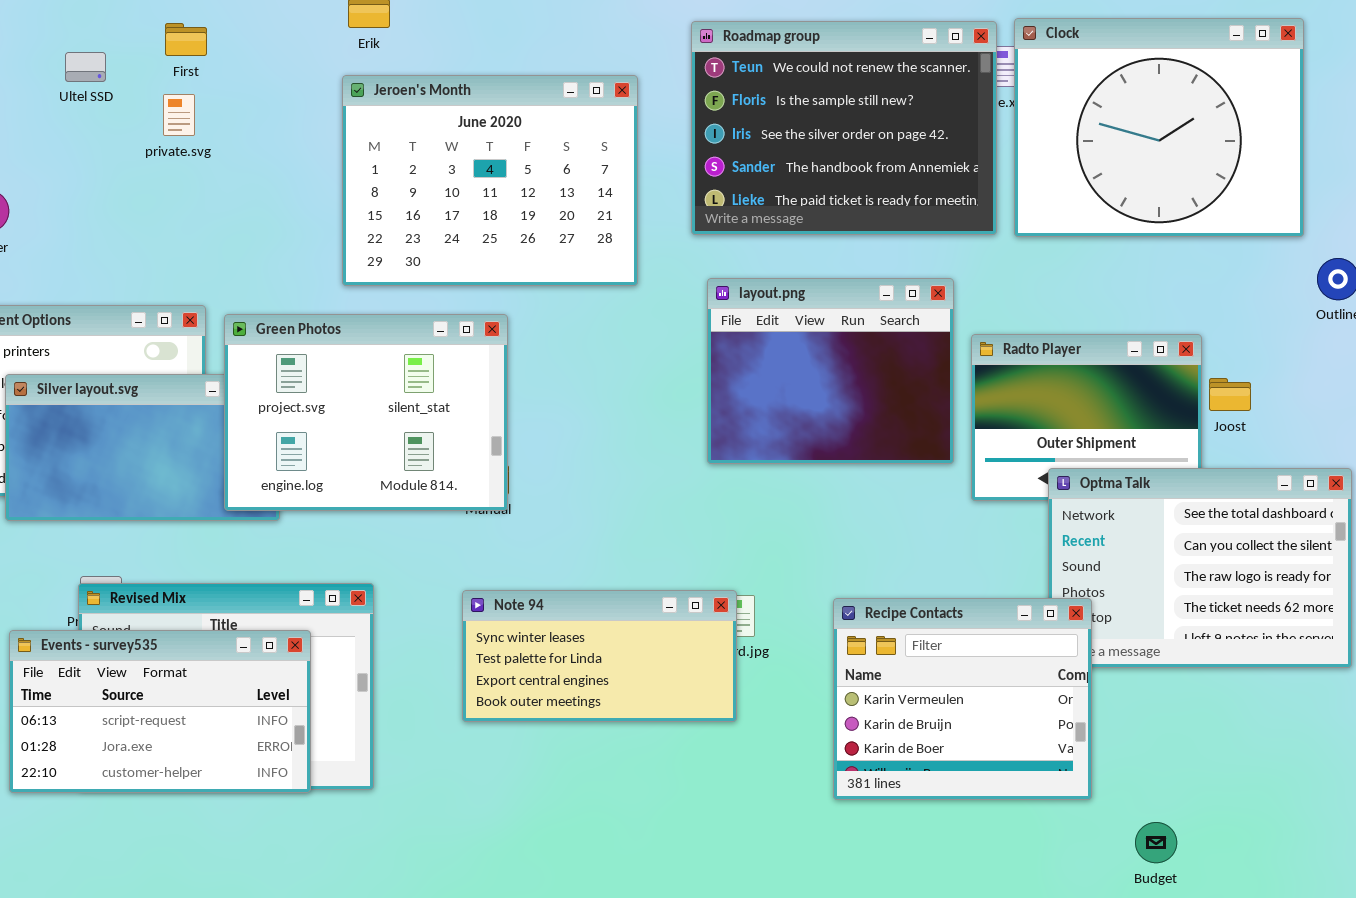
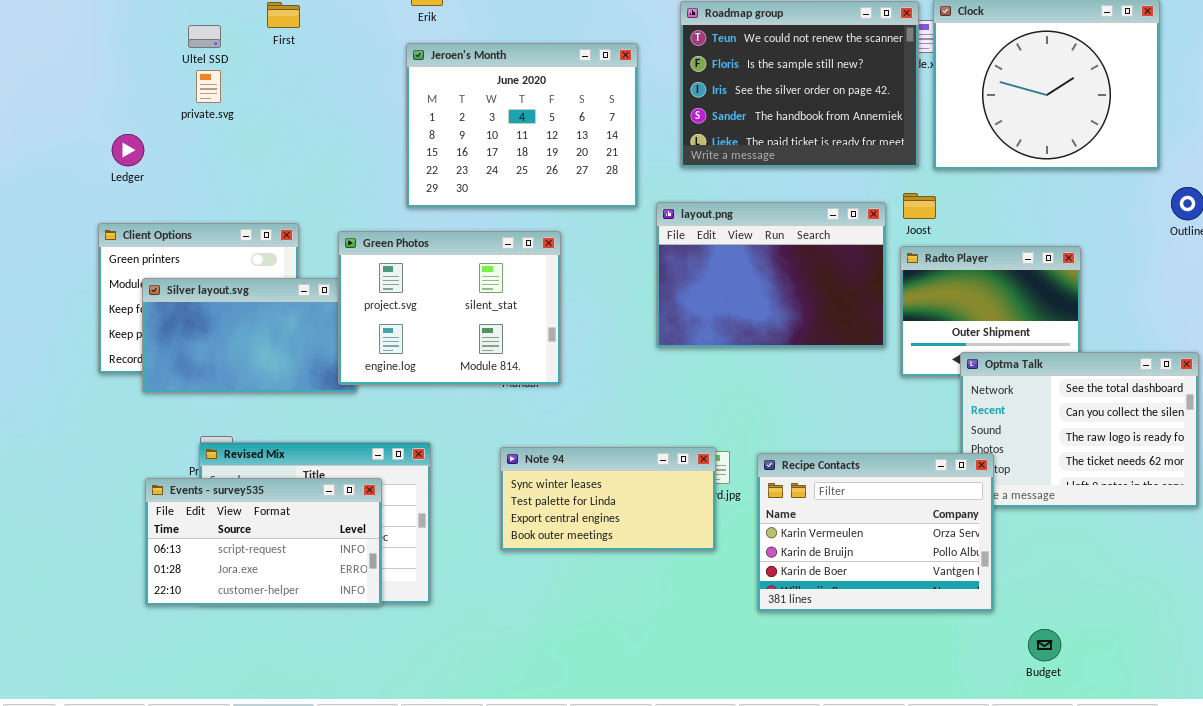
private.svg: [163,94,195,136] -> [196,70,221,103], moved
layout.png: [707,278,954,464] -> [656,202,886,348], resized
Green Photos: [224,314,508,511] -> [338,231,561,385], moved
Joost: [1209,378,1251,411] -> [903,193,936,219], moved
Recipe Contacts: [833,598,1092,800] -> [757,453,994,612], resized

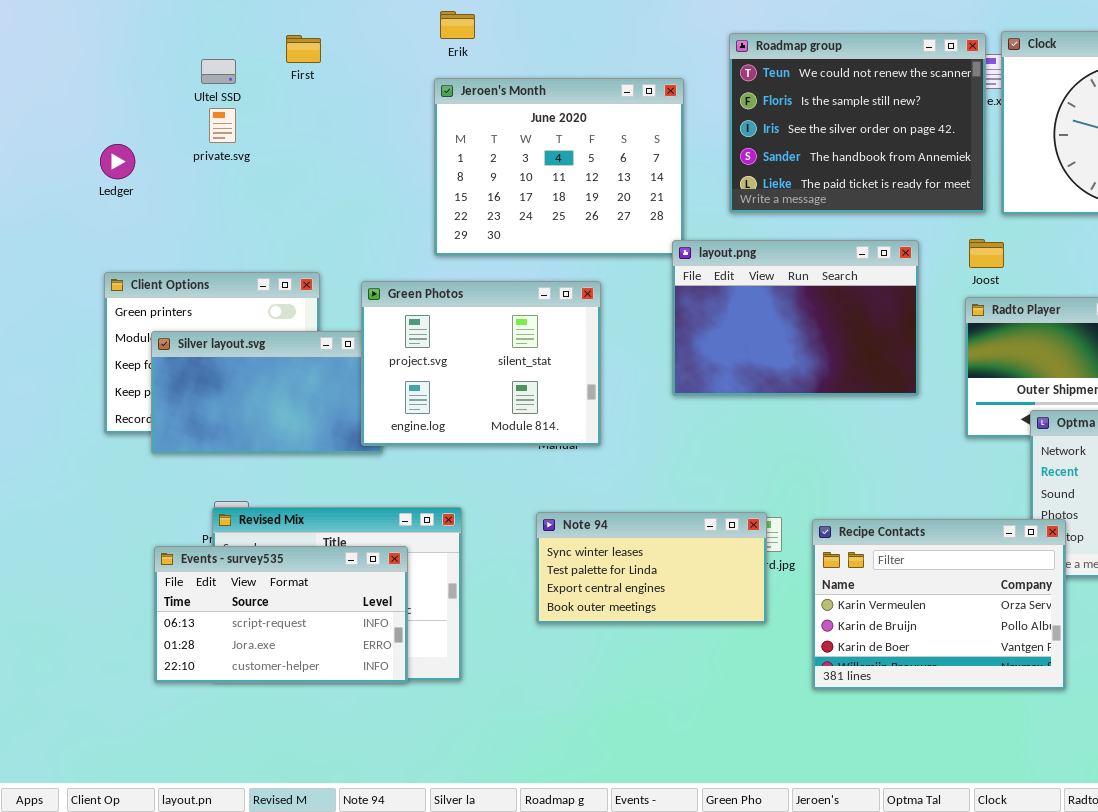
Ledger: [112,134,144,166] -> [100,144,135,179], moved
layout.png: [656,202,886,348] -> [672,240,919,396], moved

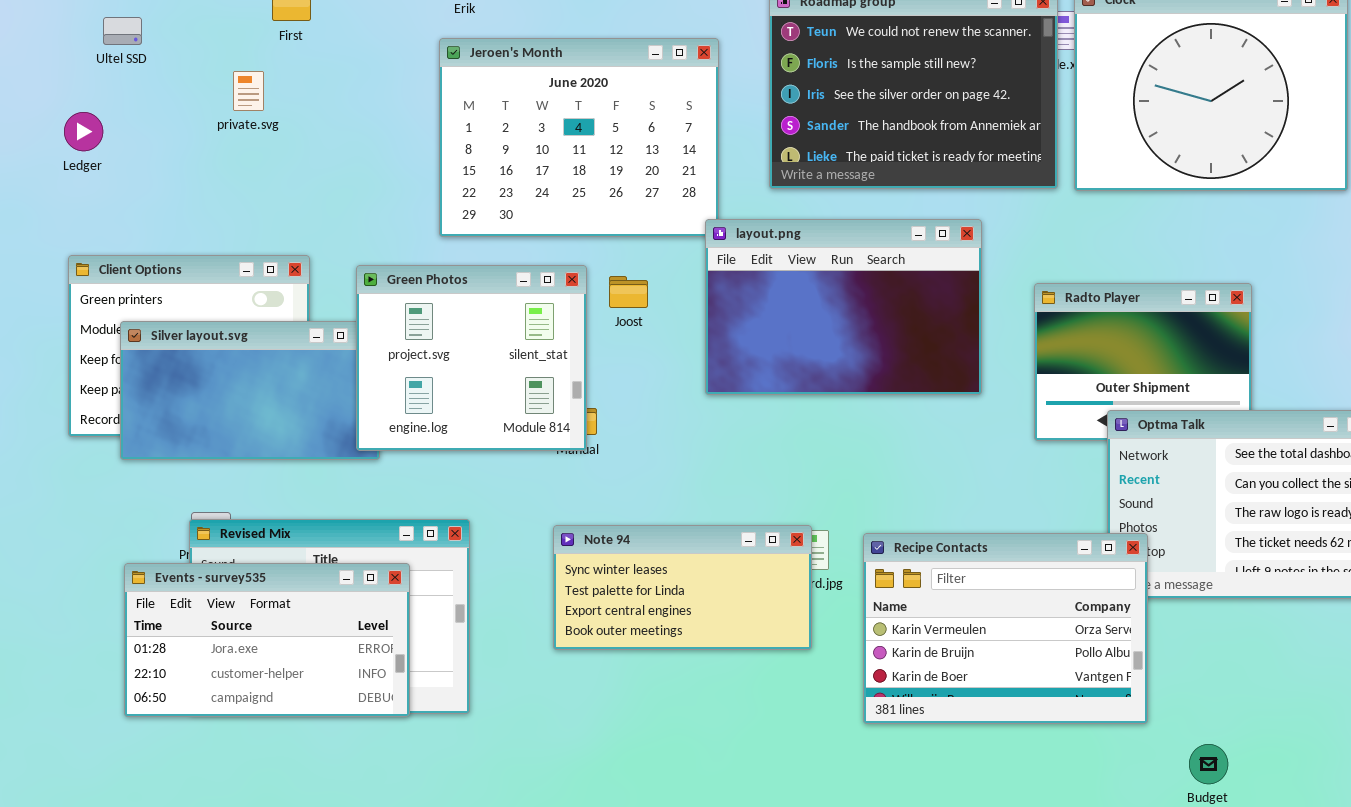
Ultel SSD: [201,59,236,84] -> [103,17,142,45], moved
private.svg: [209,108,236,143] -> [233,71,264,111], moved
Joost: [969,239,1004,268] -> [609,276,648,308], moved
Green Photos: [361,281,601,446] -> [356,265,587,451], resized
Events - survey535: [154,546,408,683] -> [124,563,410,717], scrolled down 1 row

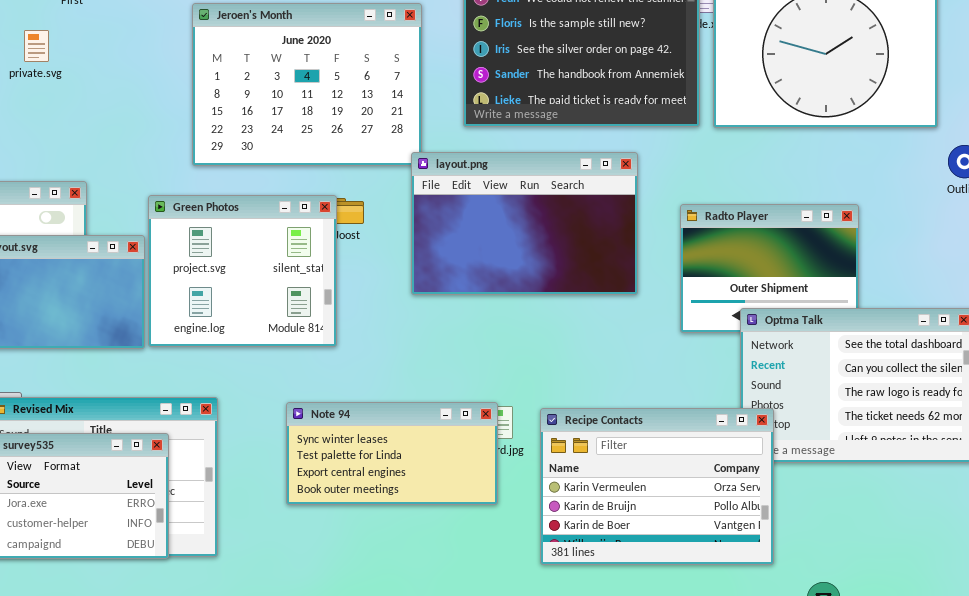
Green Photos: [356,265,587,451] -> [148,195,337,347], moved

